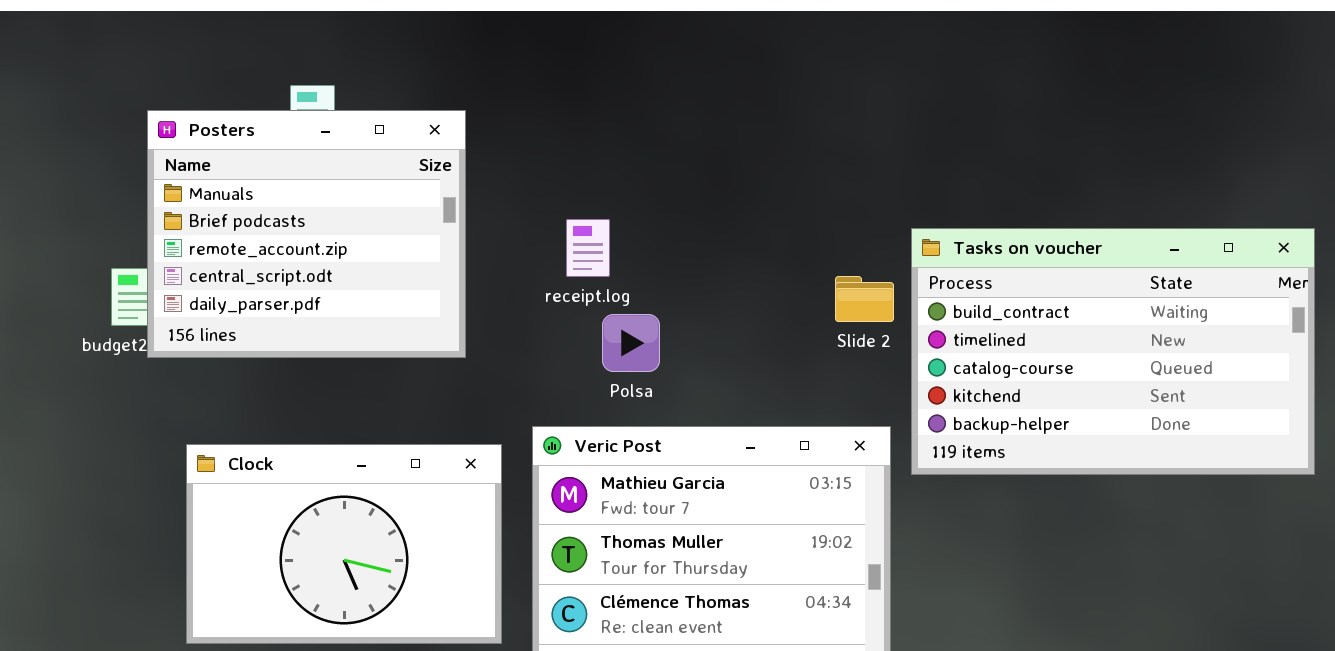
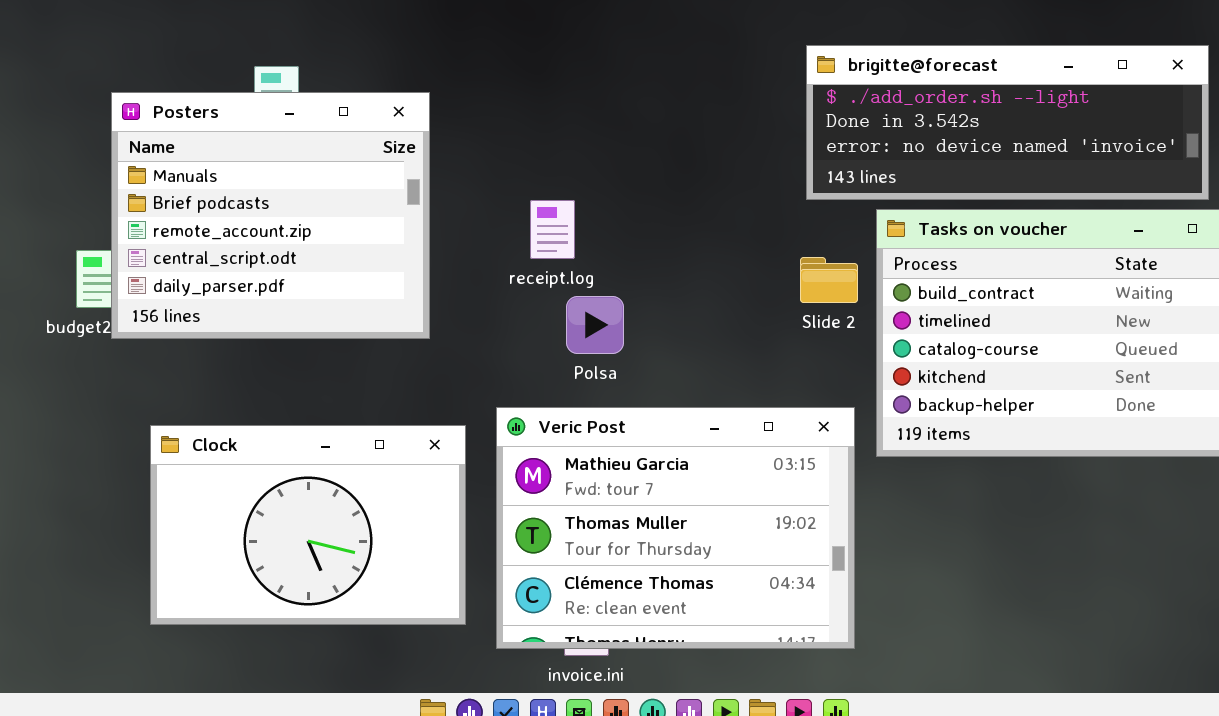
brigitte@forecast: none -> [806,45,1209,200], opened

